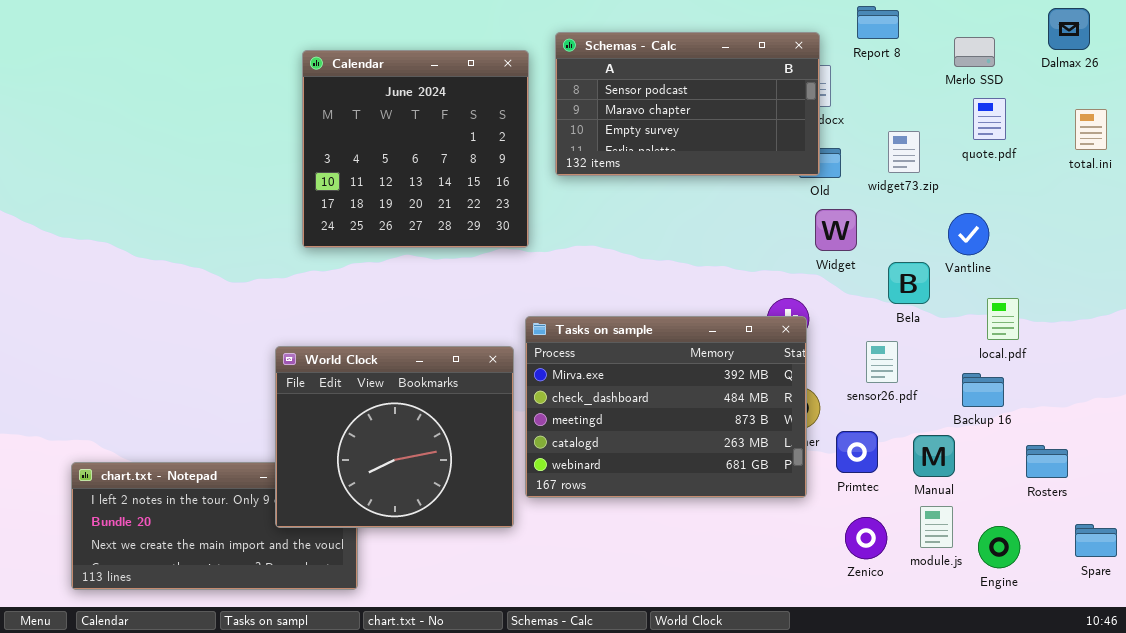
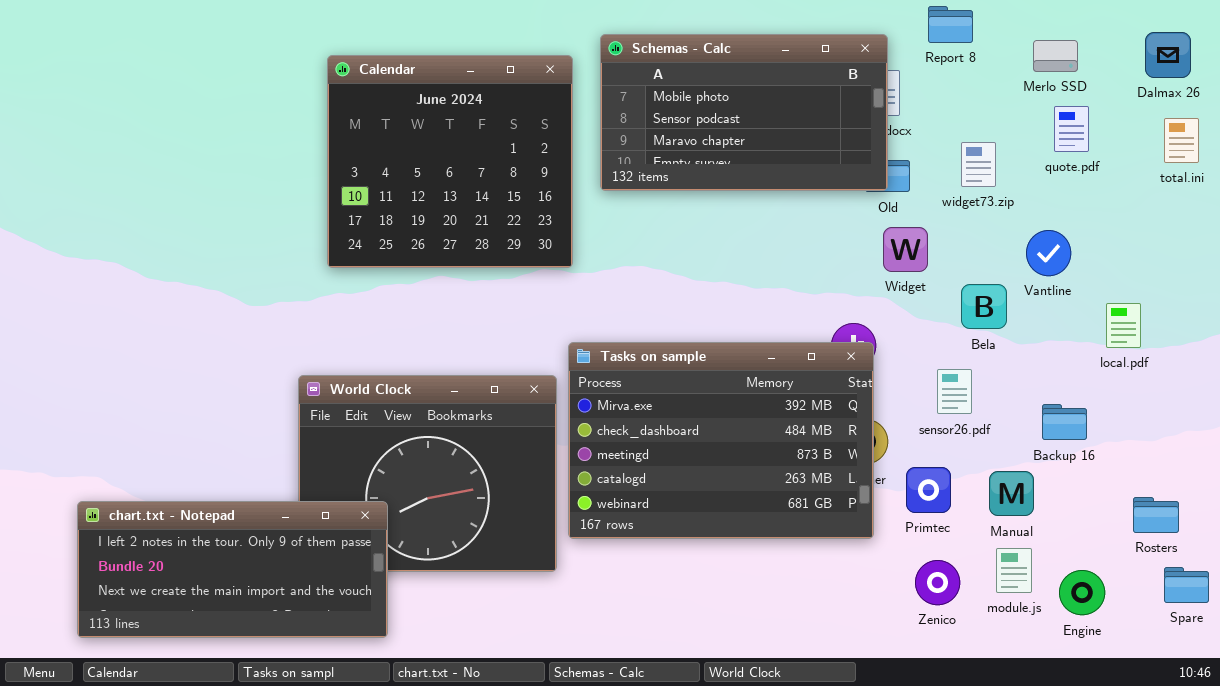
Dalmax 26: [1048,8,1090,50] -> [1145,32,1191,78], moved
Schemas - Calc: [555,32,820,176] -> [600,34,888,191], scrolled up 1 row
local.pdf: [987,298,1019,340] -> [1106,303,1141,348], moved
Rosters: [1026,445,1068,478] -> [1133,497,1179,533], moved
chart.txt - Notepad: [71,462,358,590] -> [77,501,388,638], raised

